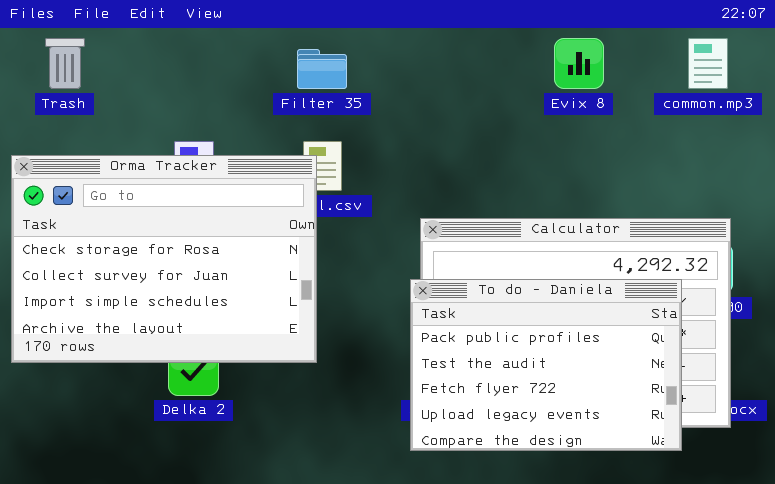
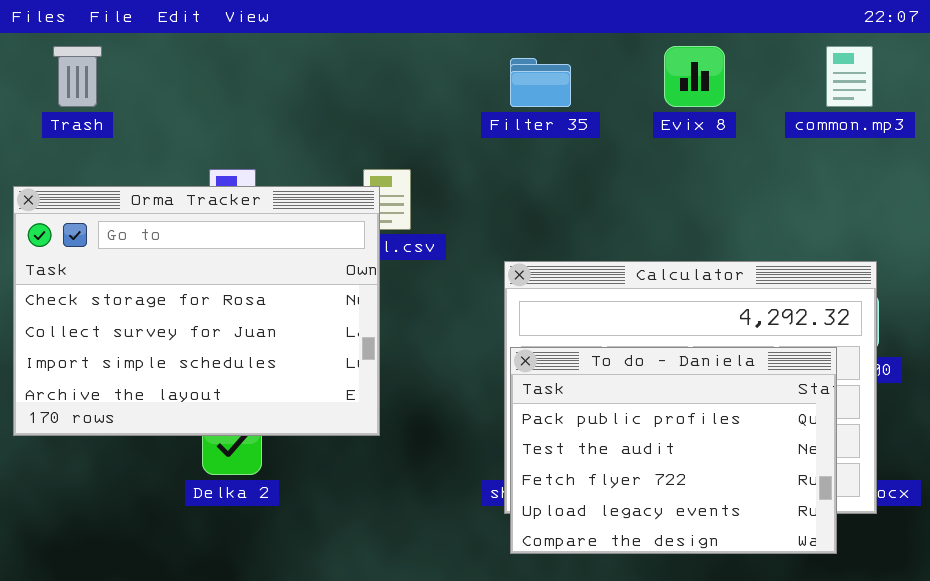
Filter 35: [297,49,347,89] -> [510,58,571,107], moved
To do - Daniela: [410,279,682,451] -> [510,347,837,554], moved

